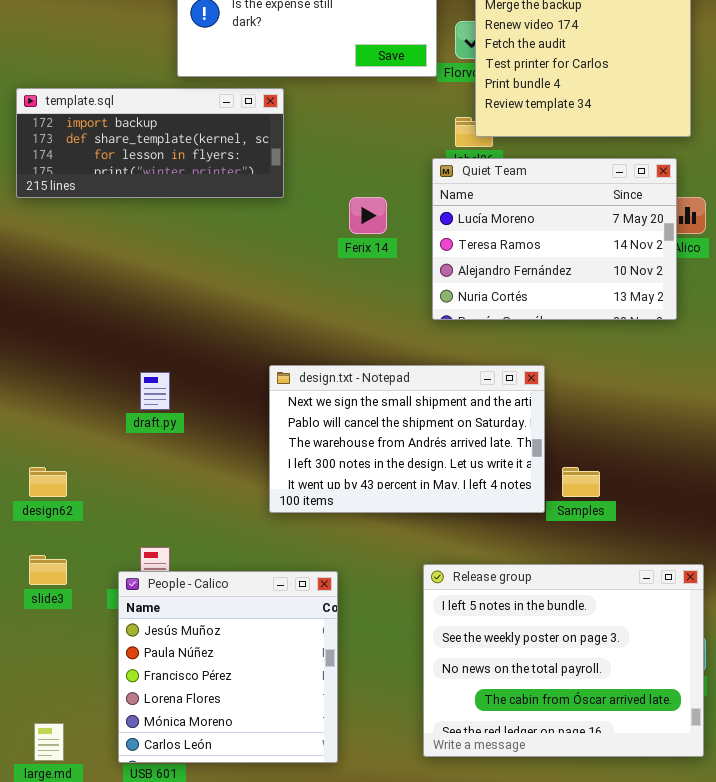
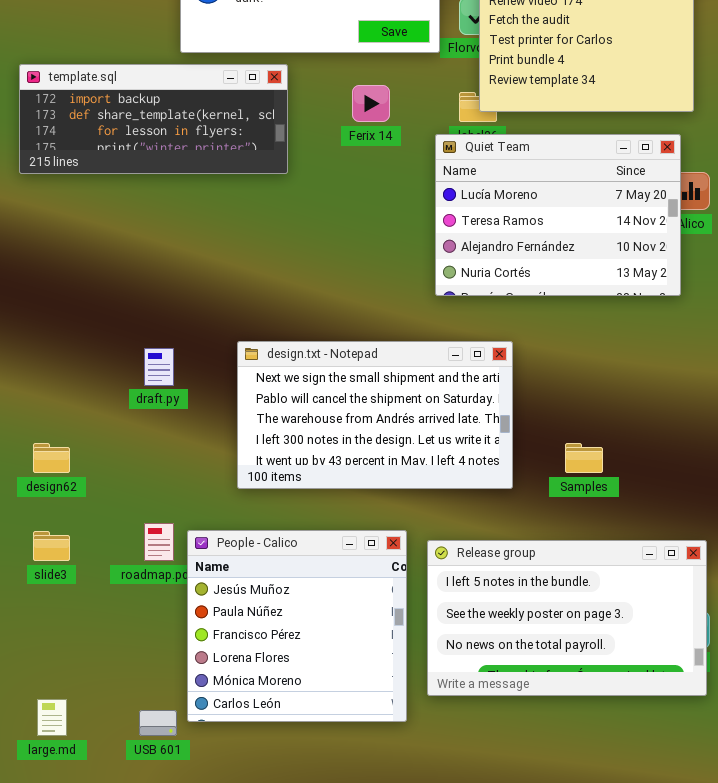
Ferix 14: [349,197,387,234] -> [352,85,390,122], moved
design.txt - Notepad: [269,365,545,513] -> [237,341,513,489], moved
Release group: [423,564,704,757] -> [427,540,707,696], resized
People - Calico: [118,571,338,763] -> [187,530,407,722], moved

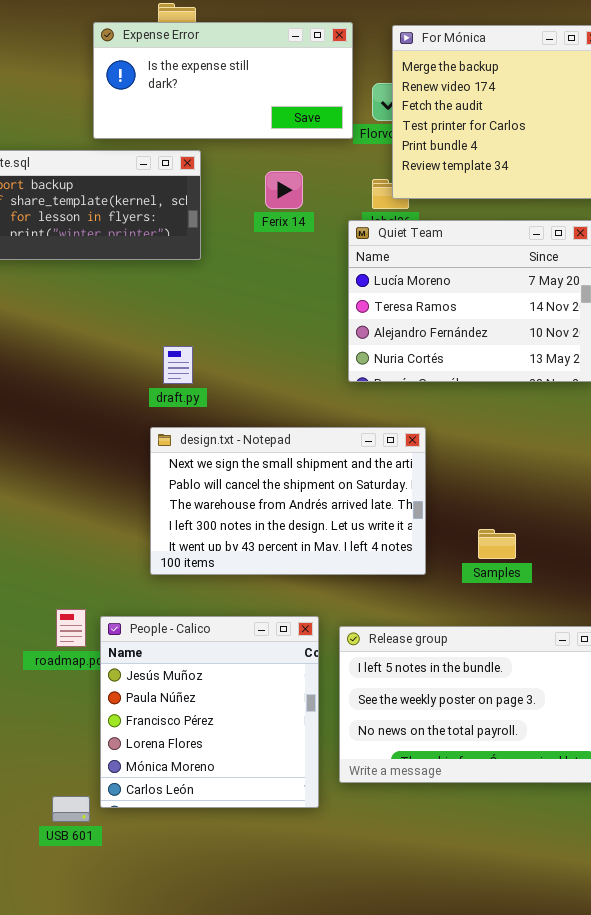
draft.py: [144,348,174,386] -> [163,346,193,384], moved

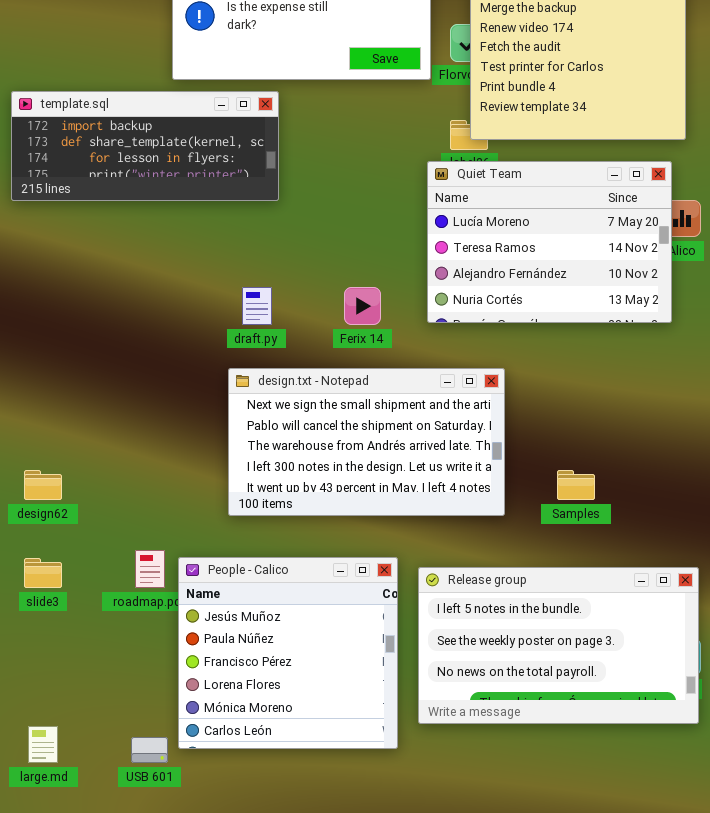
Ferix 14: [265,171,303,209] -> [344,287,381,325], moved

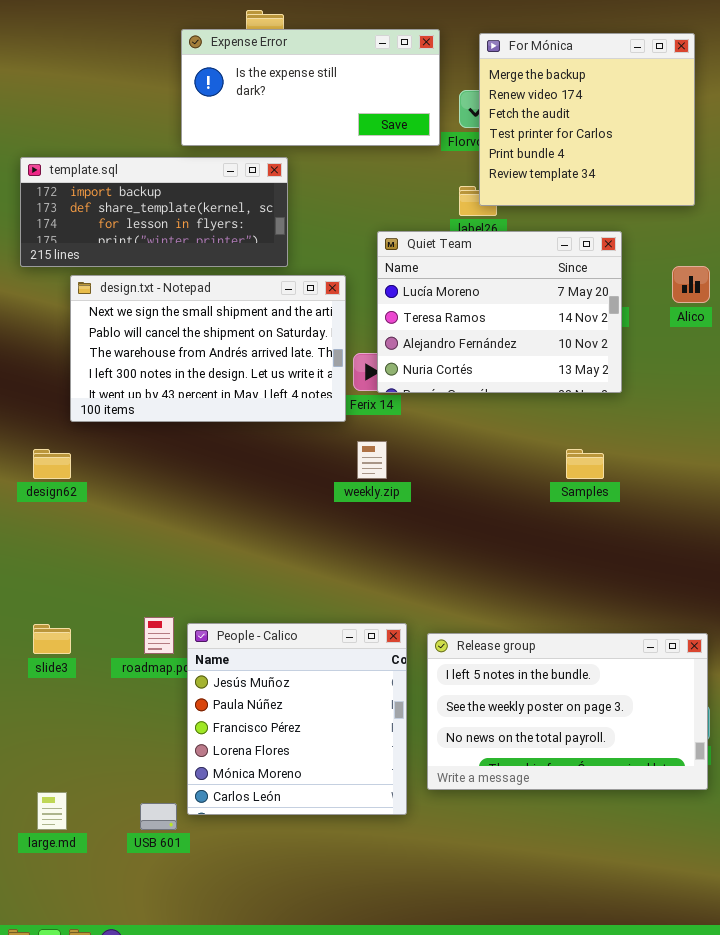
Quiet Team: [427,161,672,323] -> [377,231,622,393], moved
design.txt - Notepad: [228,368,505,516] -> [70,275,346,422], moved
design62: [24,470,62,500] -> [33,449,71,479], moved
Samples: [557,470,595,500] -> [566,449,604,479], moved

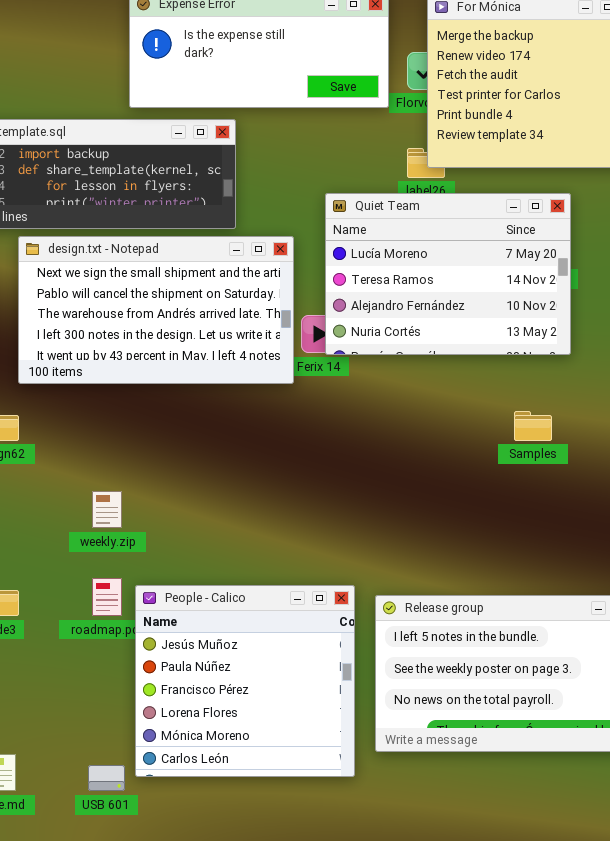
weekly.zip: [357,441,387,479] -> [92,491,122,528], moved

